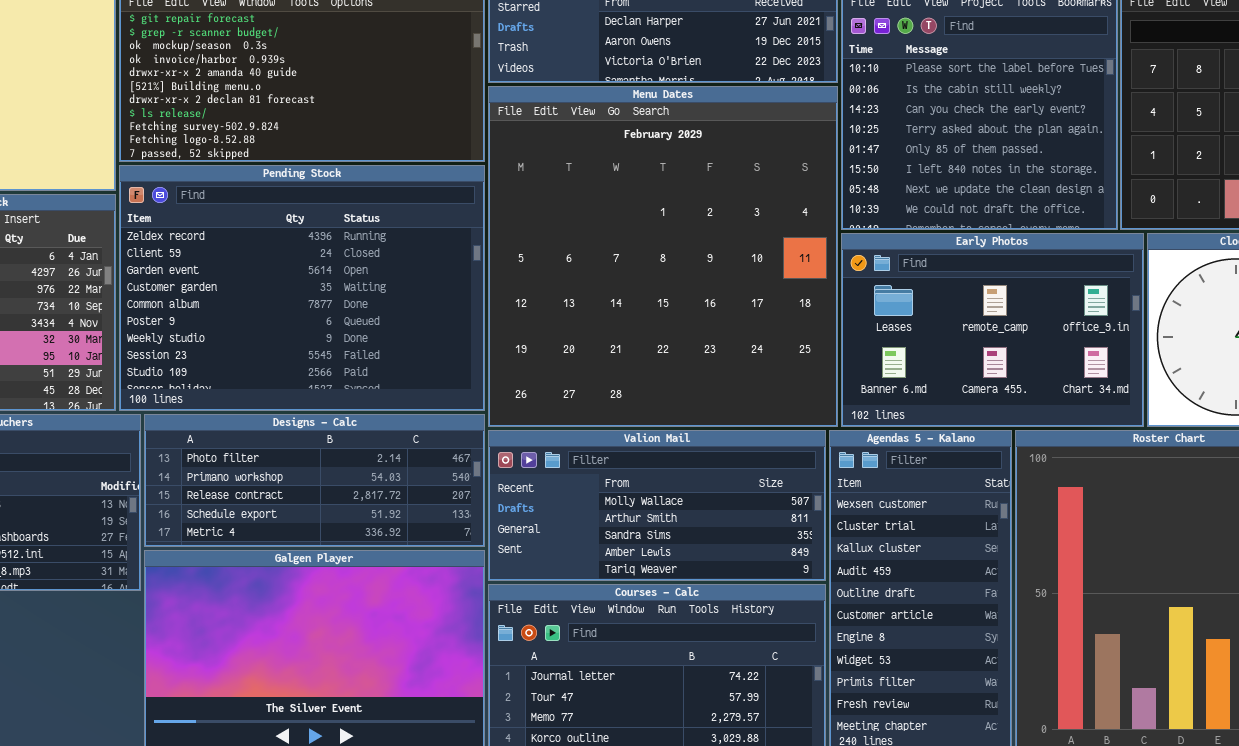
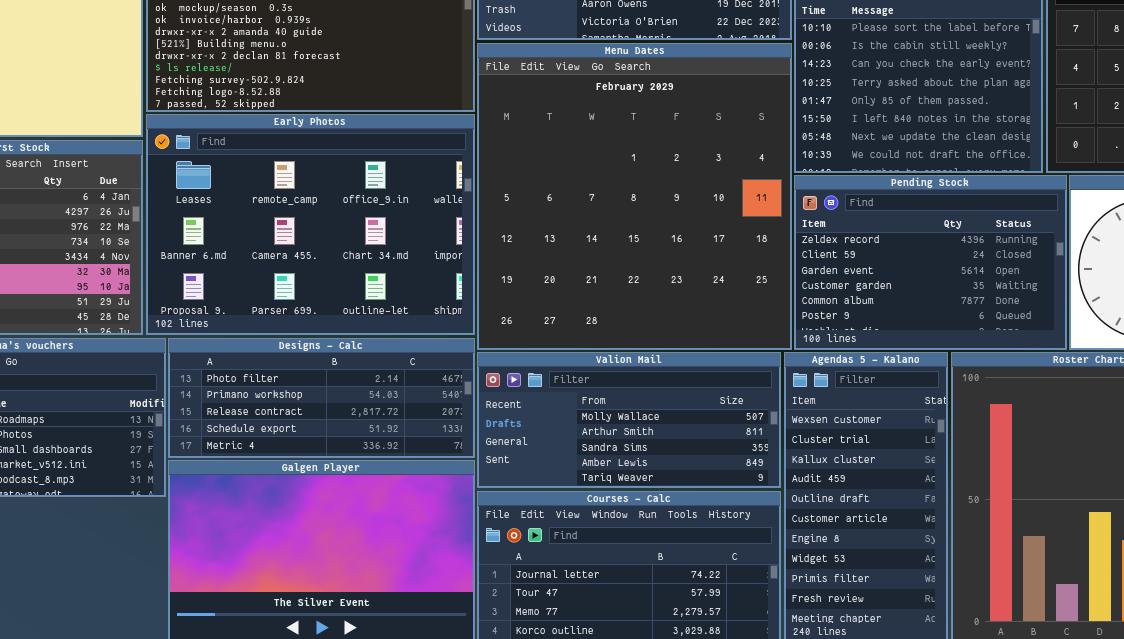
Pending Stock: [119,165,485,411] -> [794,175,1067,350], moved, resized
Early Photos: [841,233,1144,427] -> [146,114,475,335], moved, resized

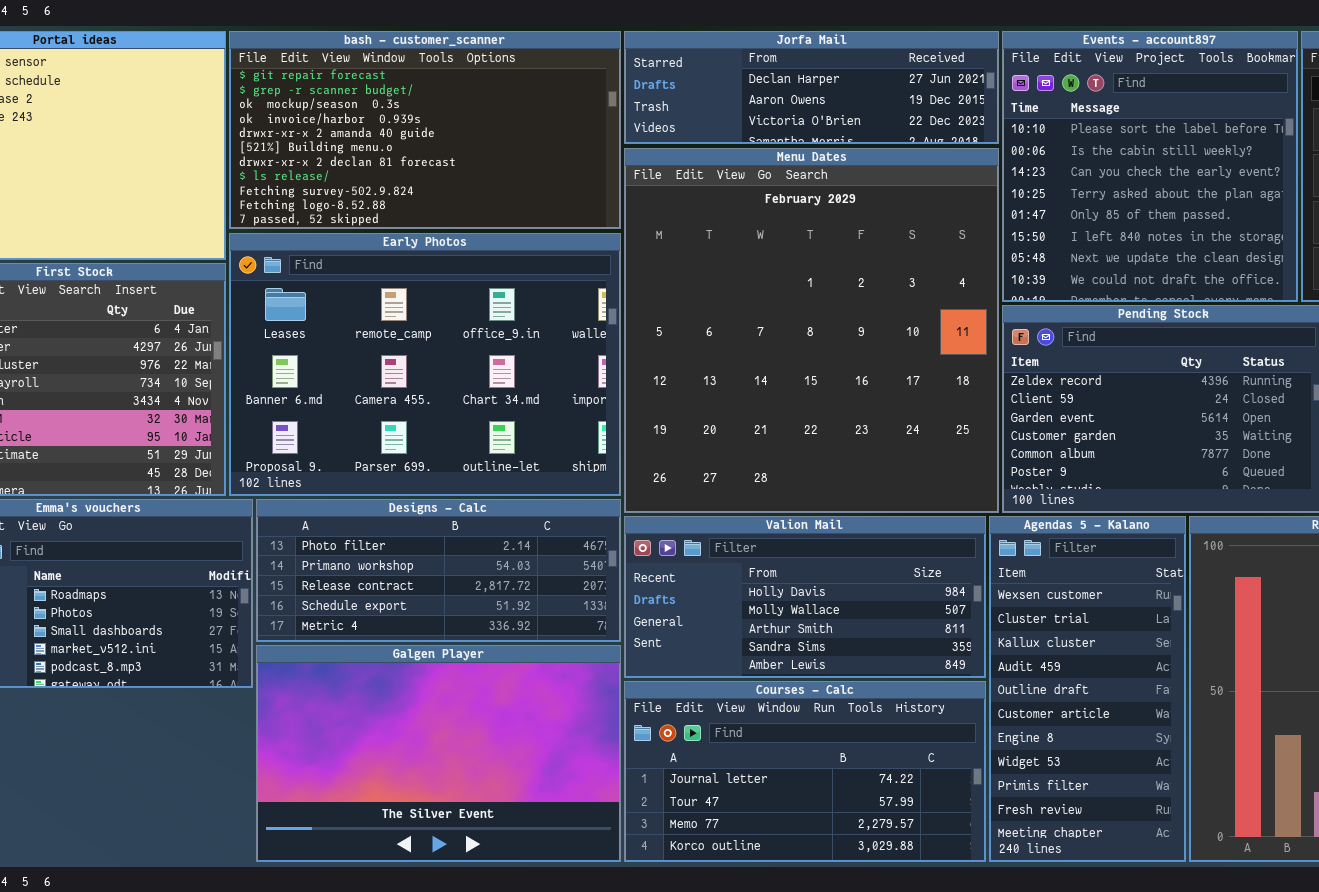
Valion Mail: [477,352,781,488] -> [624,516,986,678], scrolled up 1 row

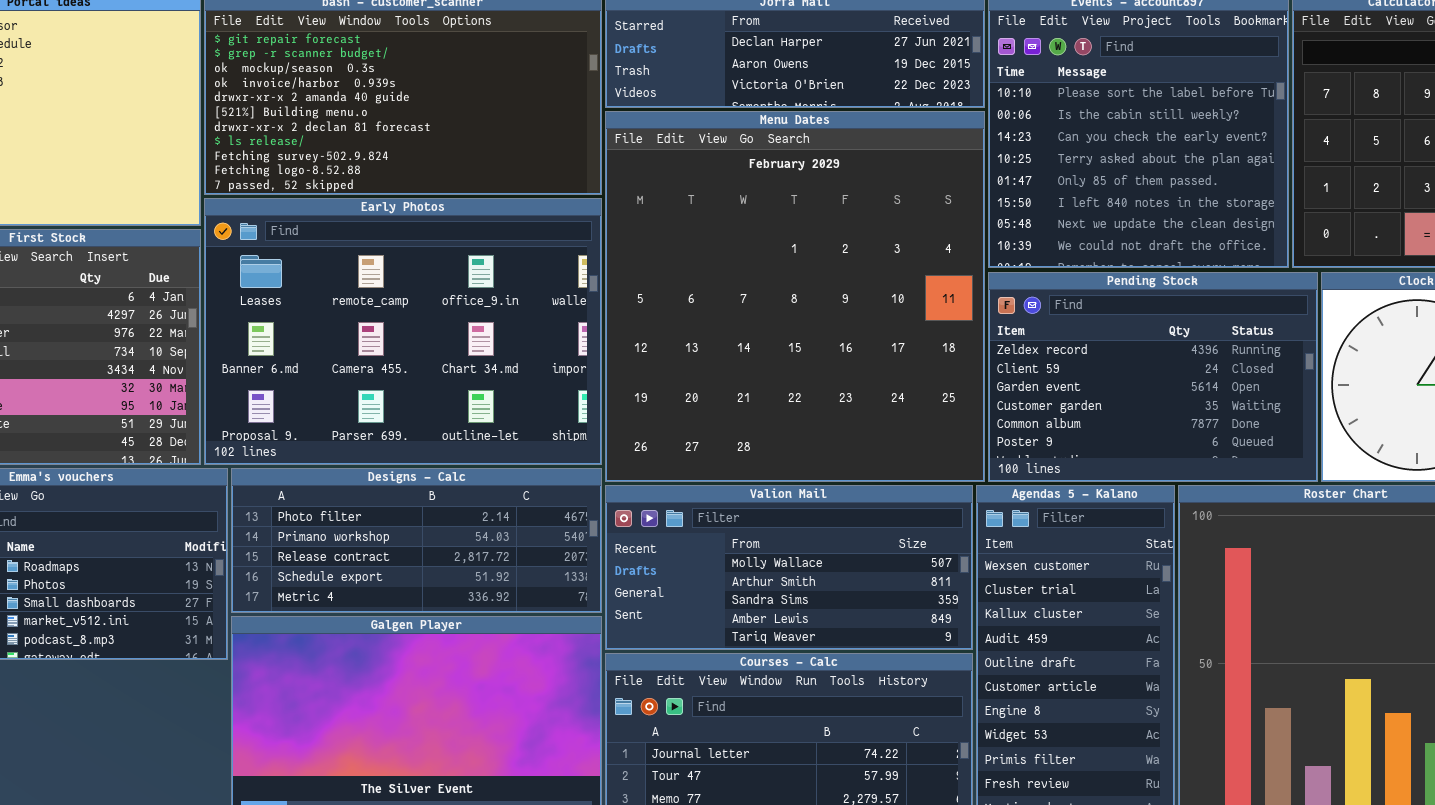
Valion Mail: [624,516,986,678] -> [605,485,973,650], scrolled down 1 row

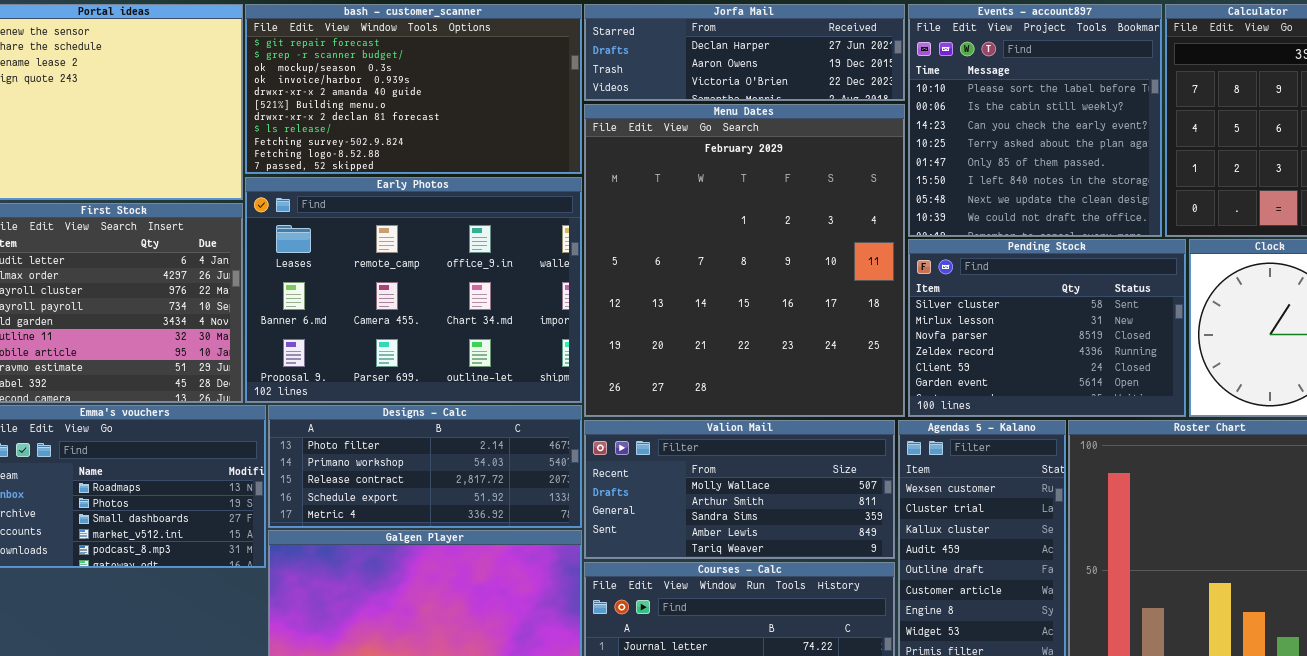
Pending Stock: [988,272,1318,482] -> [908,239,1186,417], scrolled up 3 rows

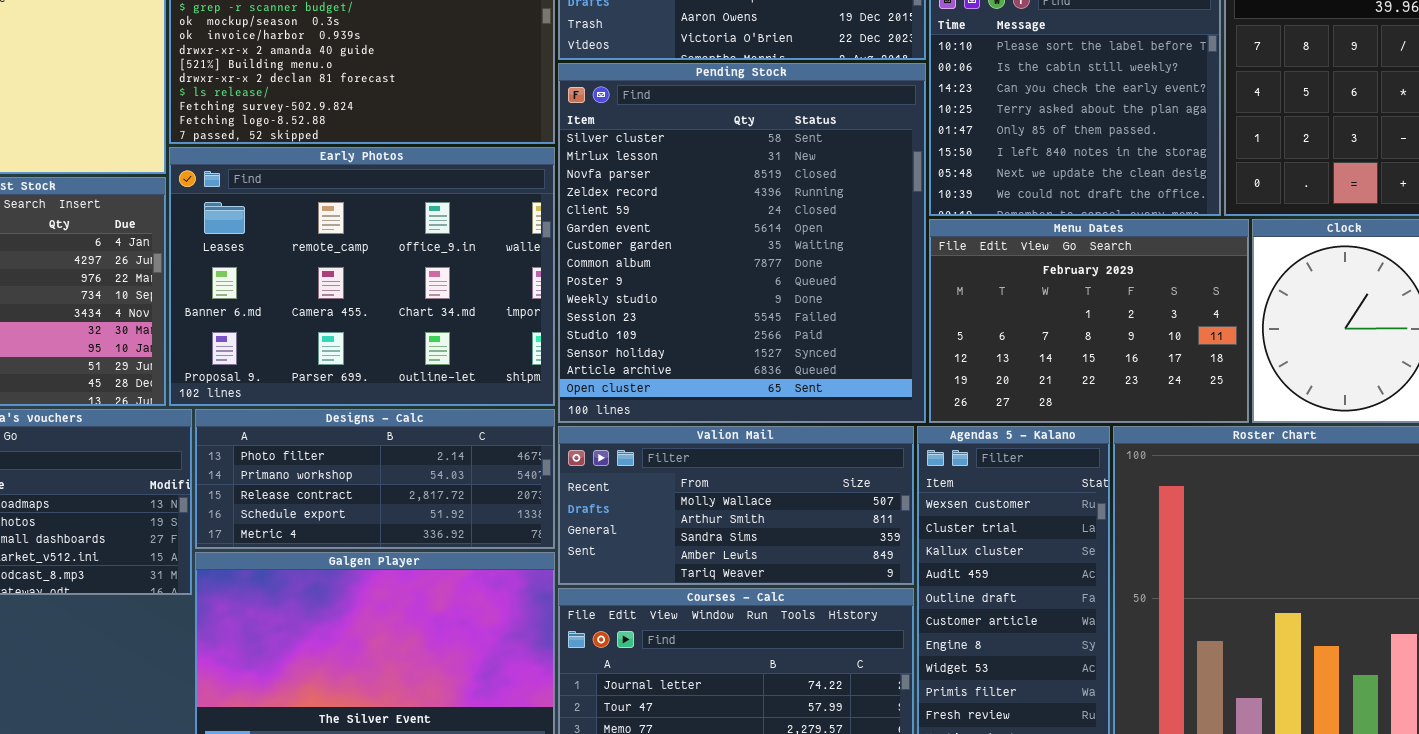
Menu Dates: [584,104,905,417] -> [929,219,1249,423], moved, resized
Pending Stock: [908,239,1186,417] -> [558,63,926,423], moved, resized

